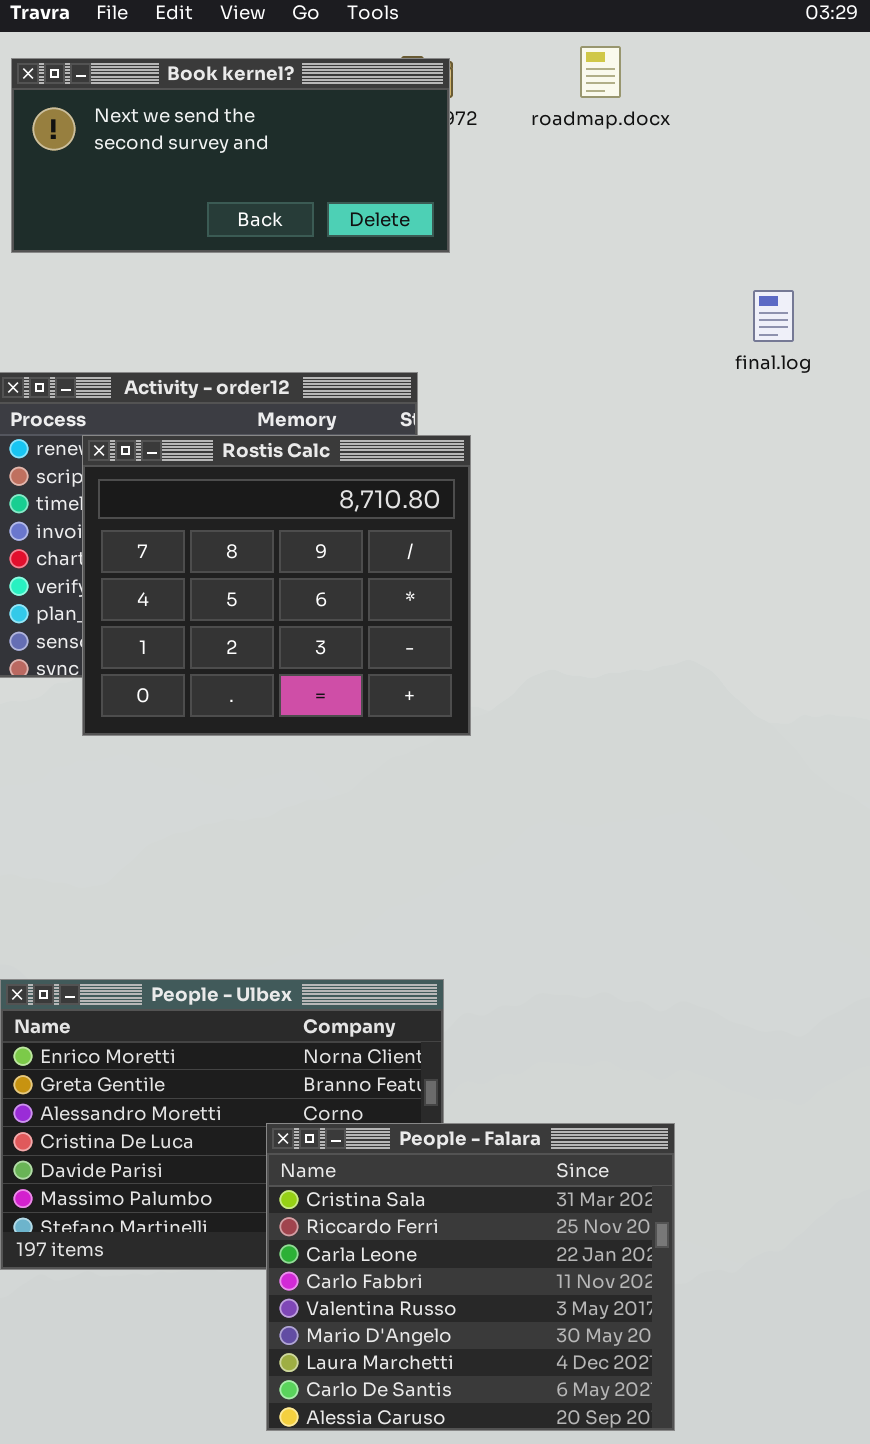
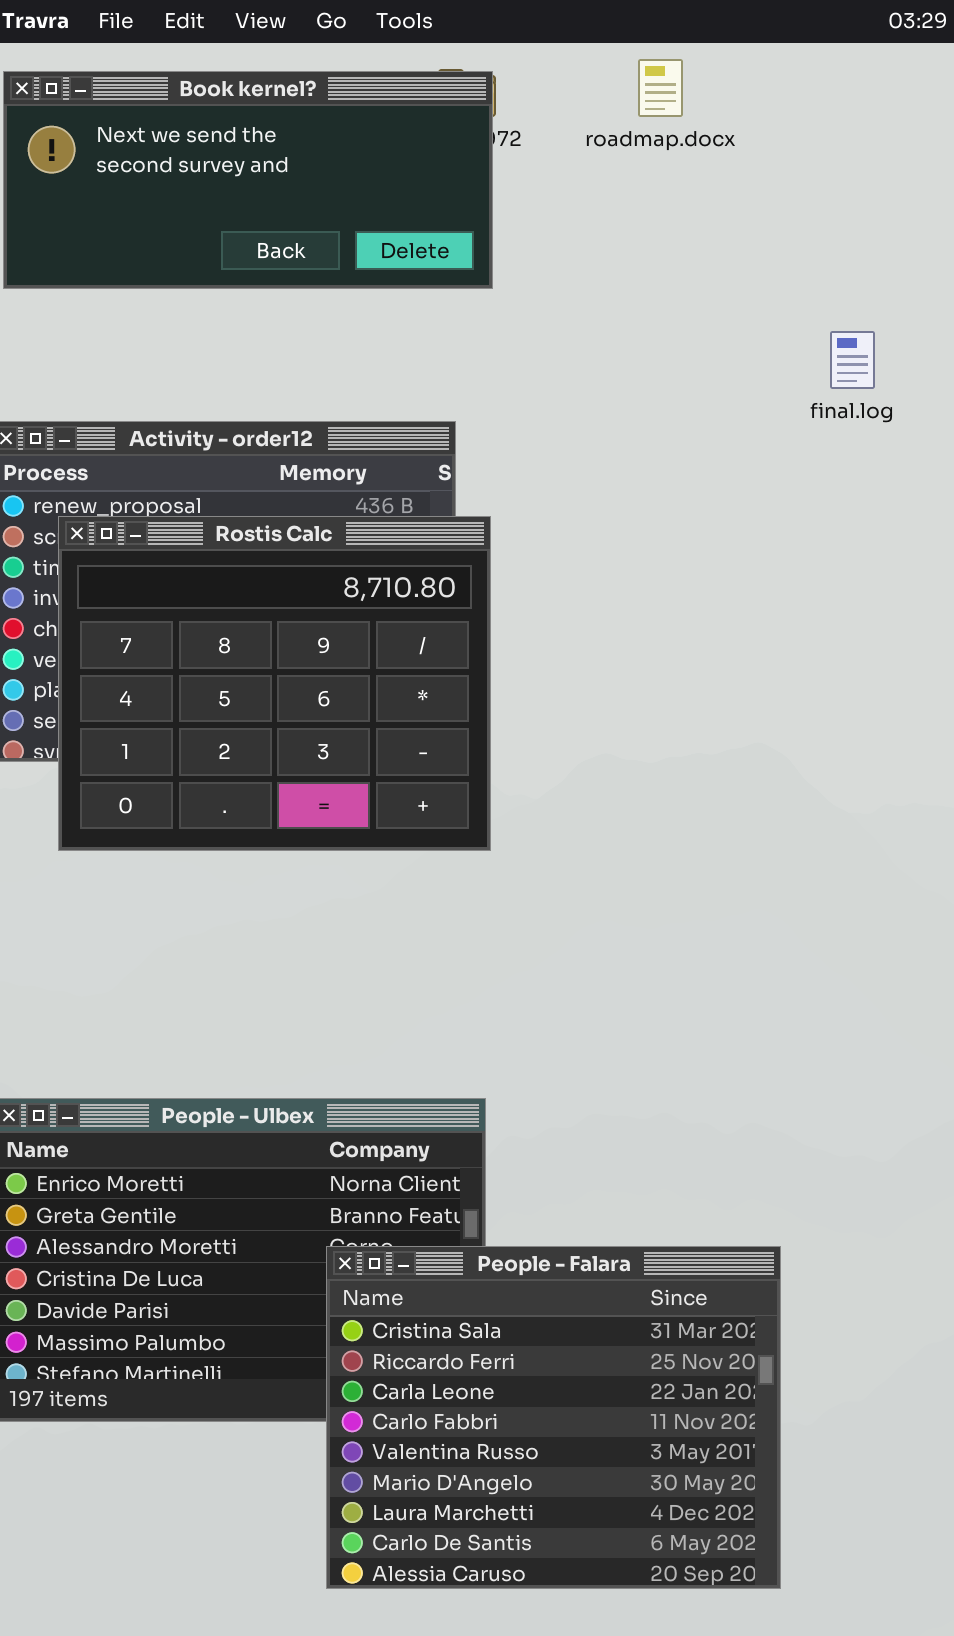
Rostis Calc: [82,435,471,736] -> [58,516,491,851], moved
People - Falara: [266,1123,675,1431] -> [326,1246,781,1589], moved

